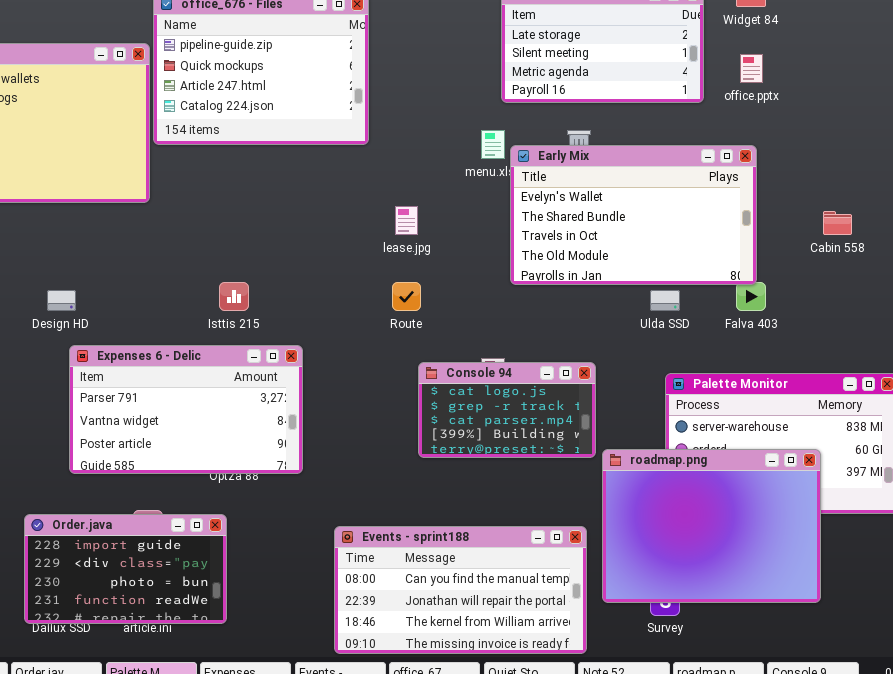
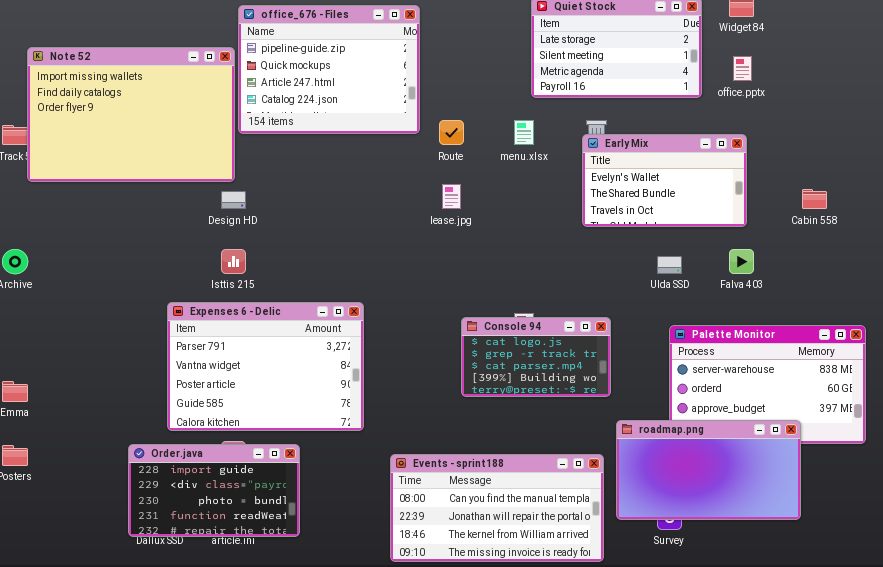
Early Mix: [510,145,757,285] -> [582,134,747,227], resized
Isttis 215: [219,282,249,311] -> [221,249,246,274], moved
Route: [392,282,421,311] -> [439,120,464,145], moved
Design HD: [47,290,76,311] -> [221,191,246,209], moved
Expenses 6 - Delic: [69,345,303,474] -> [167,302,364,431], resized
roadmap.png: [602,449,821,603] -> [616,420,801,520], resized

